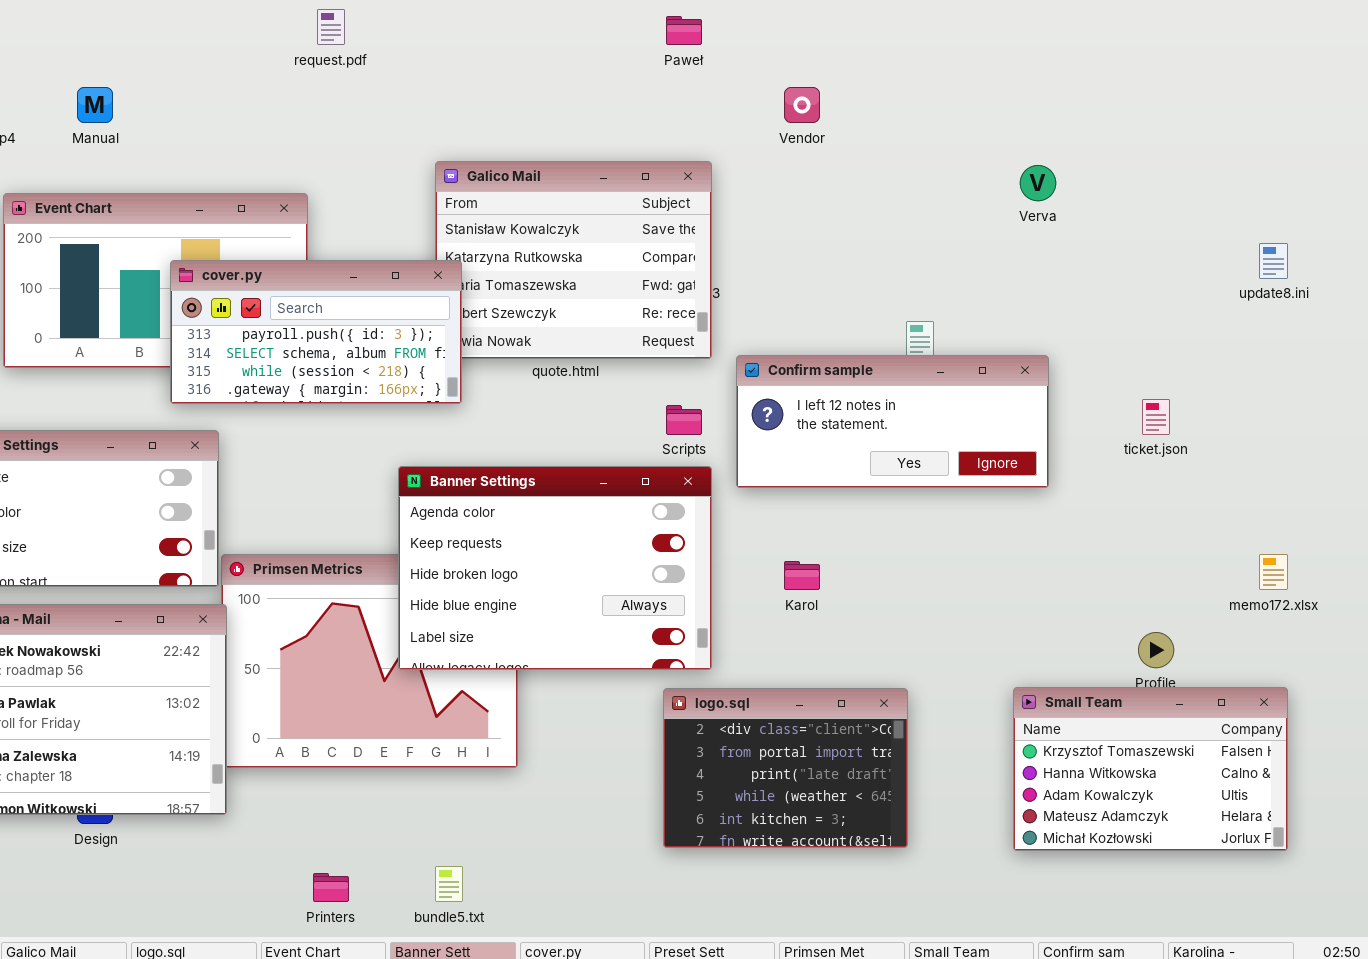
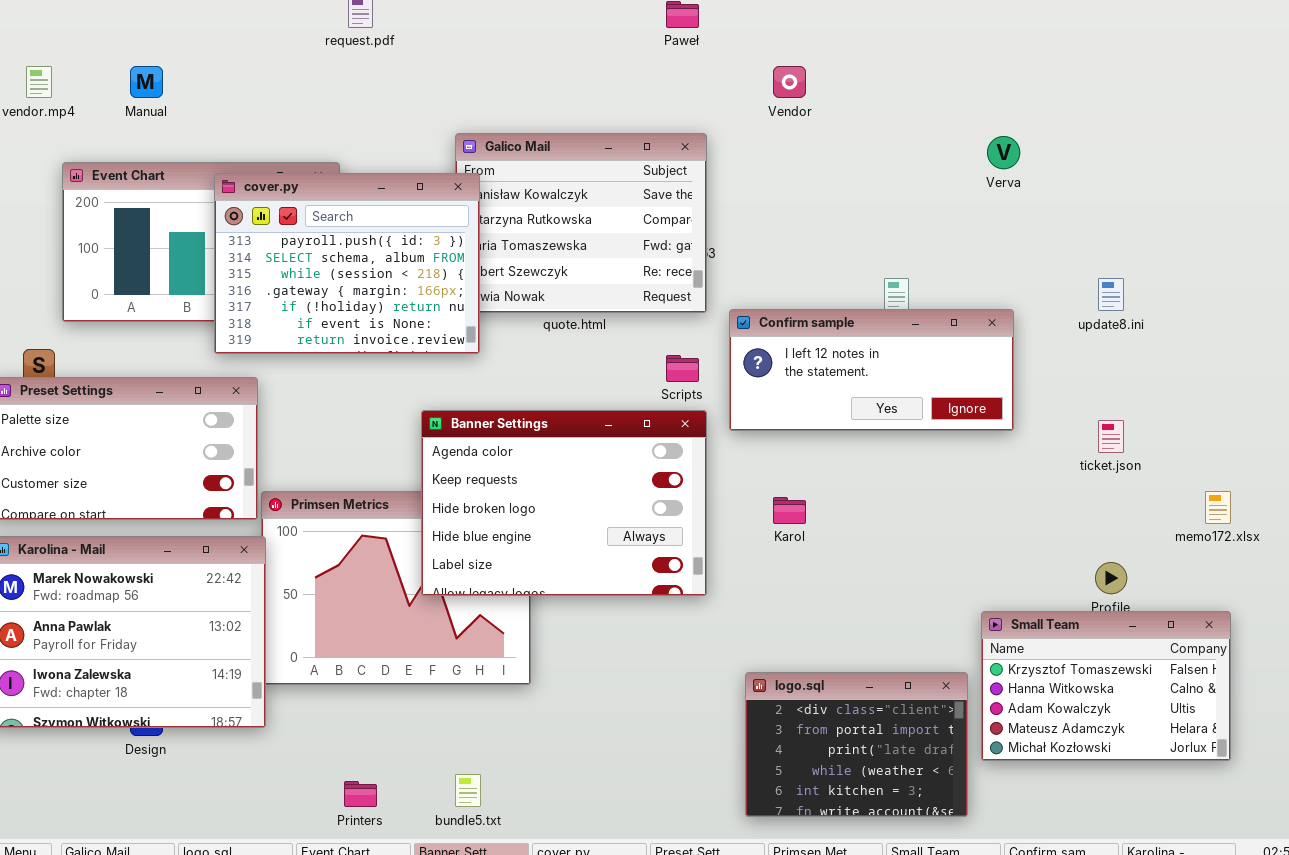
update8.ini: [1259,243,1288,279] -> [1098,278,1124,311], moved
cover.py: [170,260,462,404] -> [214,173,480,354], resized
ticket.json: [1142,399,1170,435] -> [1098,420,1124,453], moved
logo.sql: [663,688,908,848] -> [745,672,968,817], moved

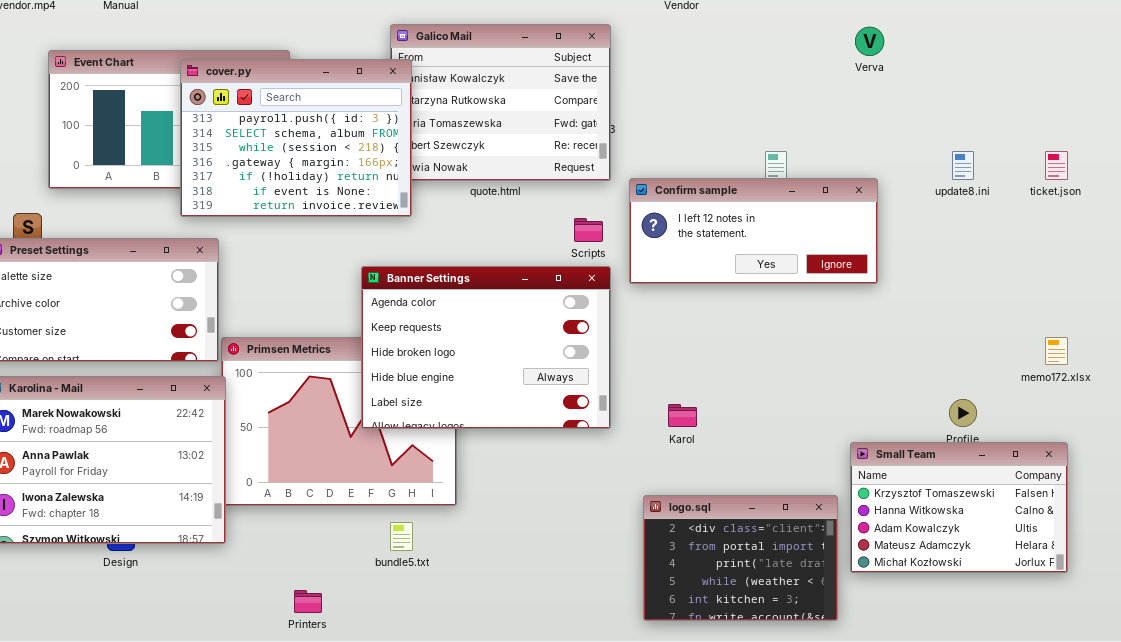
ticket.json: [1098,420,1124,453] -> [1045,151,1068,180], moved
Karol: [773,497,806,524] -> [668,404,697,427], moved
bundle5.txt: [455,774,481,807] -> [390,522,413,551], moved

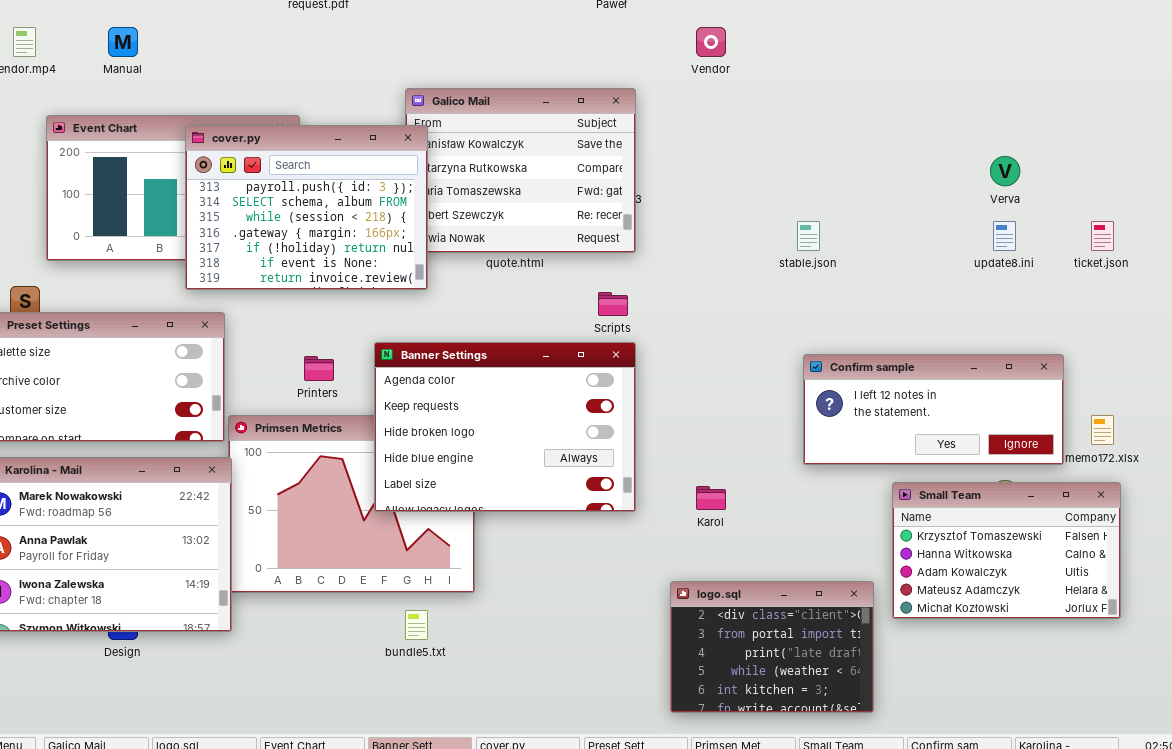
Verva: [855,27,884,56] -> [990,156,1020,186], moved
Confirm sample: [629,178,878,284] -> [803,354,1064,465], moved
Small Team: [850,442,1068,573] -> [892,482,1121,619], moved
Printers: [294,590,322,613] -> [304,356,334,381], moved

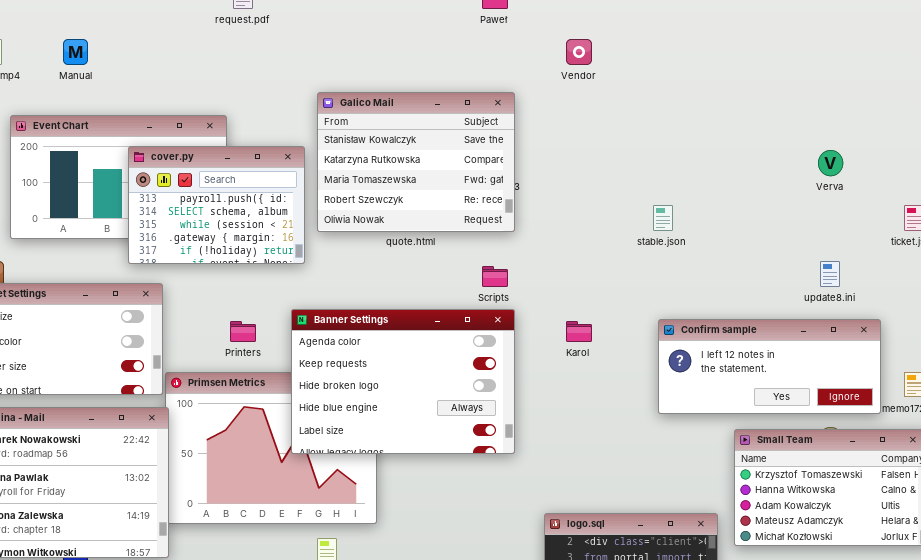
cover.py: [185,125,428,290] -> [128,146,305,264], resized
update8.ini: [993,221,1016,251] -> [820,261,840,287], moved
Karol: [696,486,726,510] -> [566,321,592,342], moved

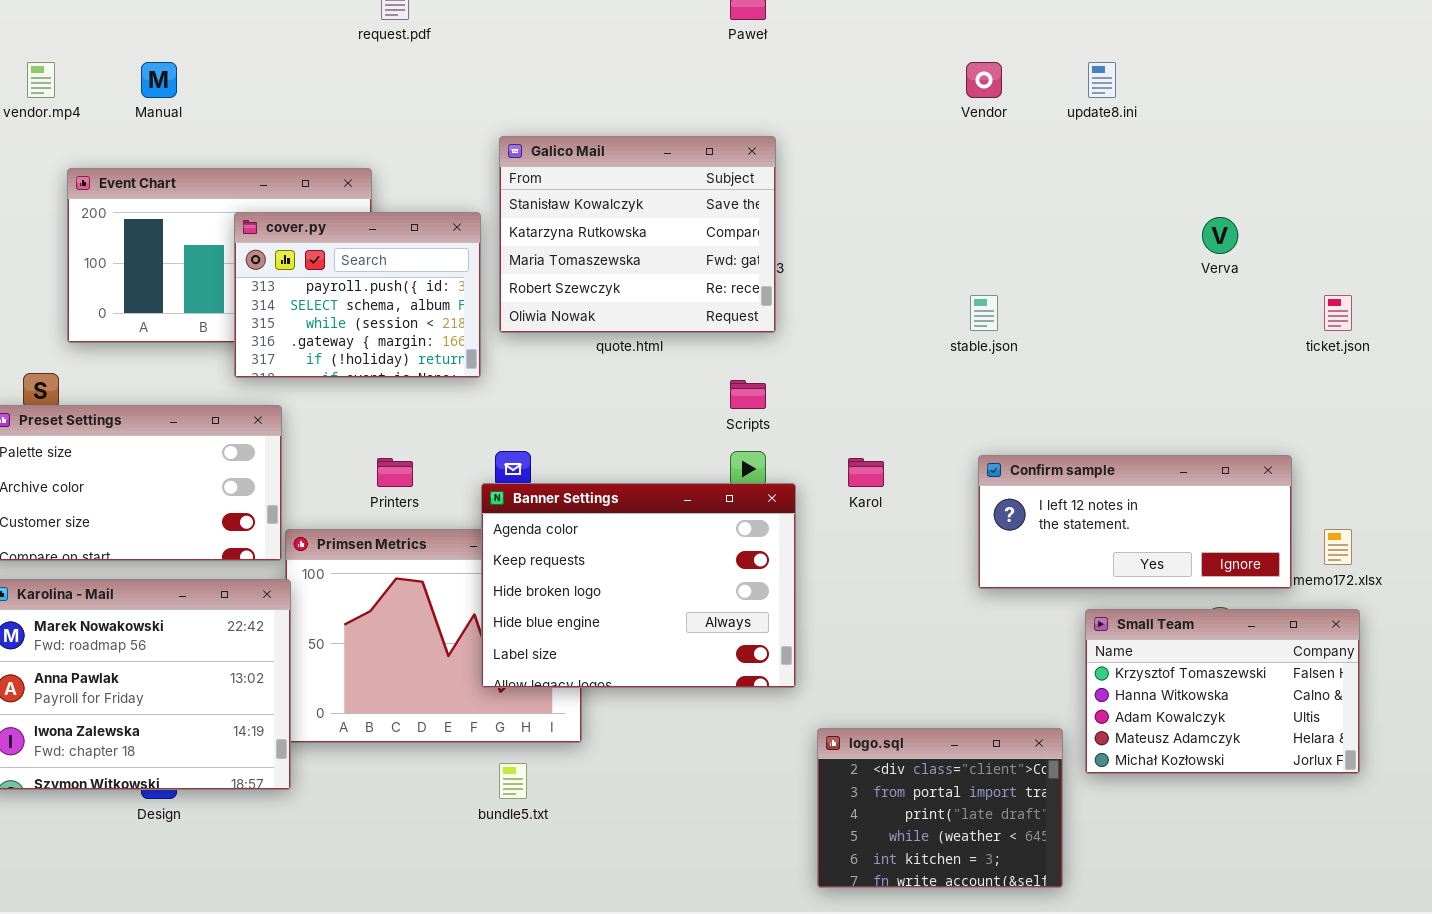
Vendor: [566,39,592,65] -> [966,62,1002,98], moved
update8.ini: [820,261,840,287] -> [1088,62,1116,98], moved
Banner Settings: [291,309,515,454] -> [481,483,796,688], moved

